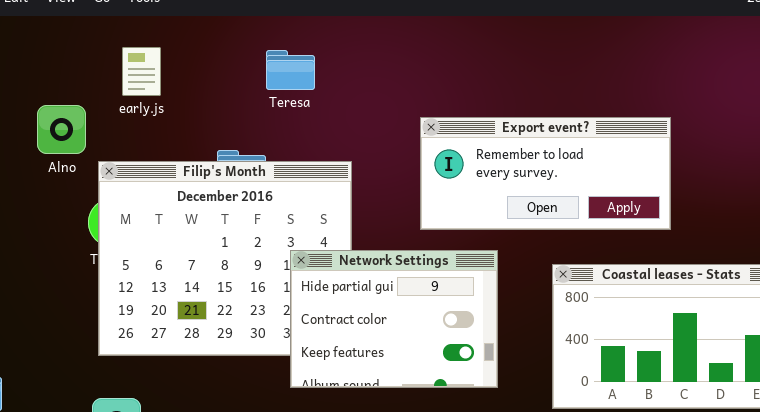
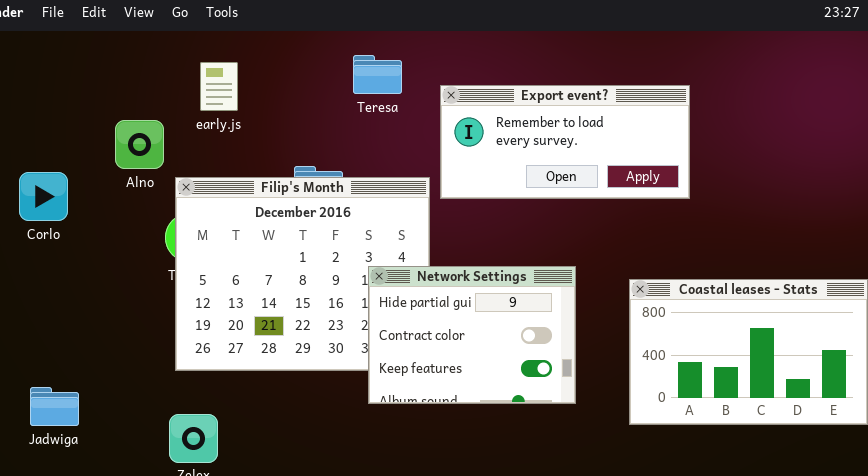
Teresa: [266,50,315,90] -> [353,55,402,94], moved
Export event?: [420,117,671,230] -> [440,85,690,199], moved

